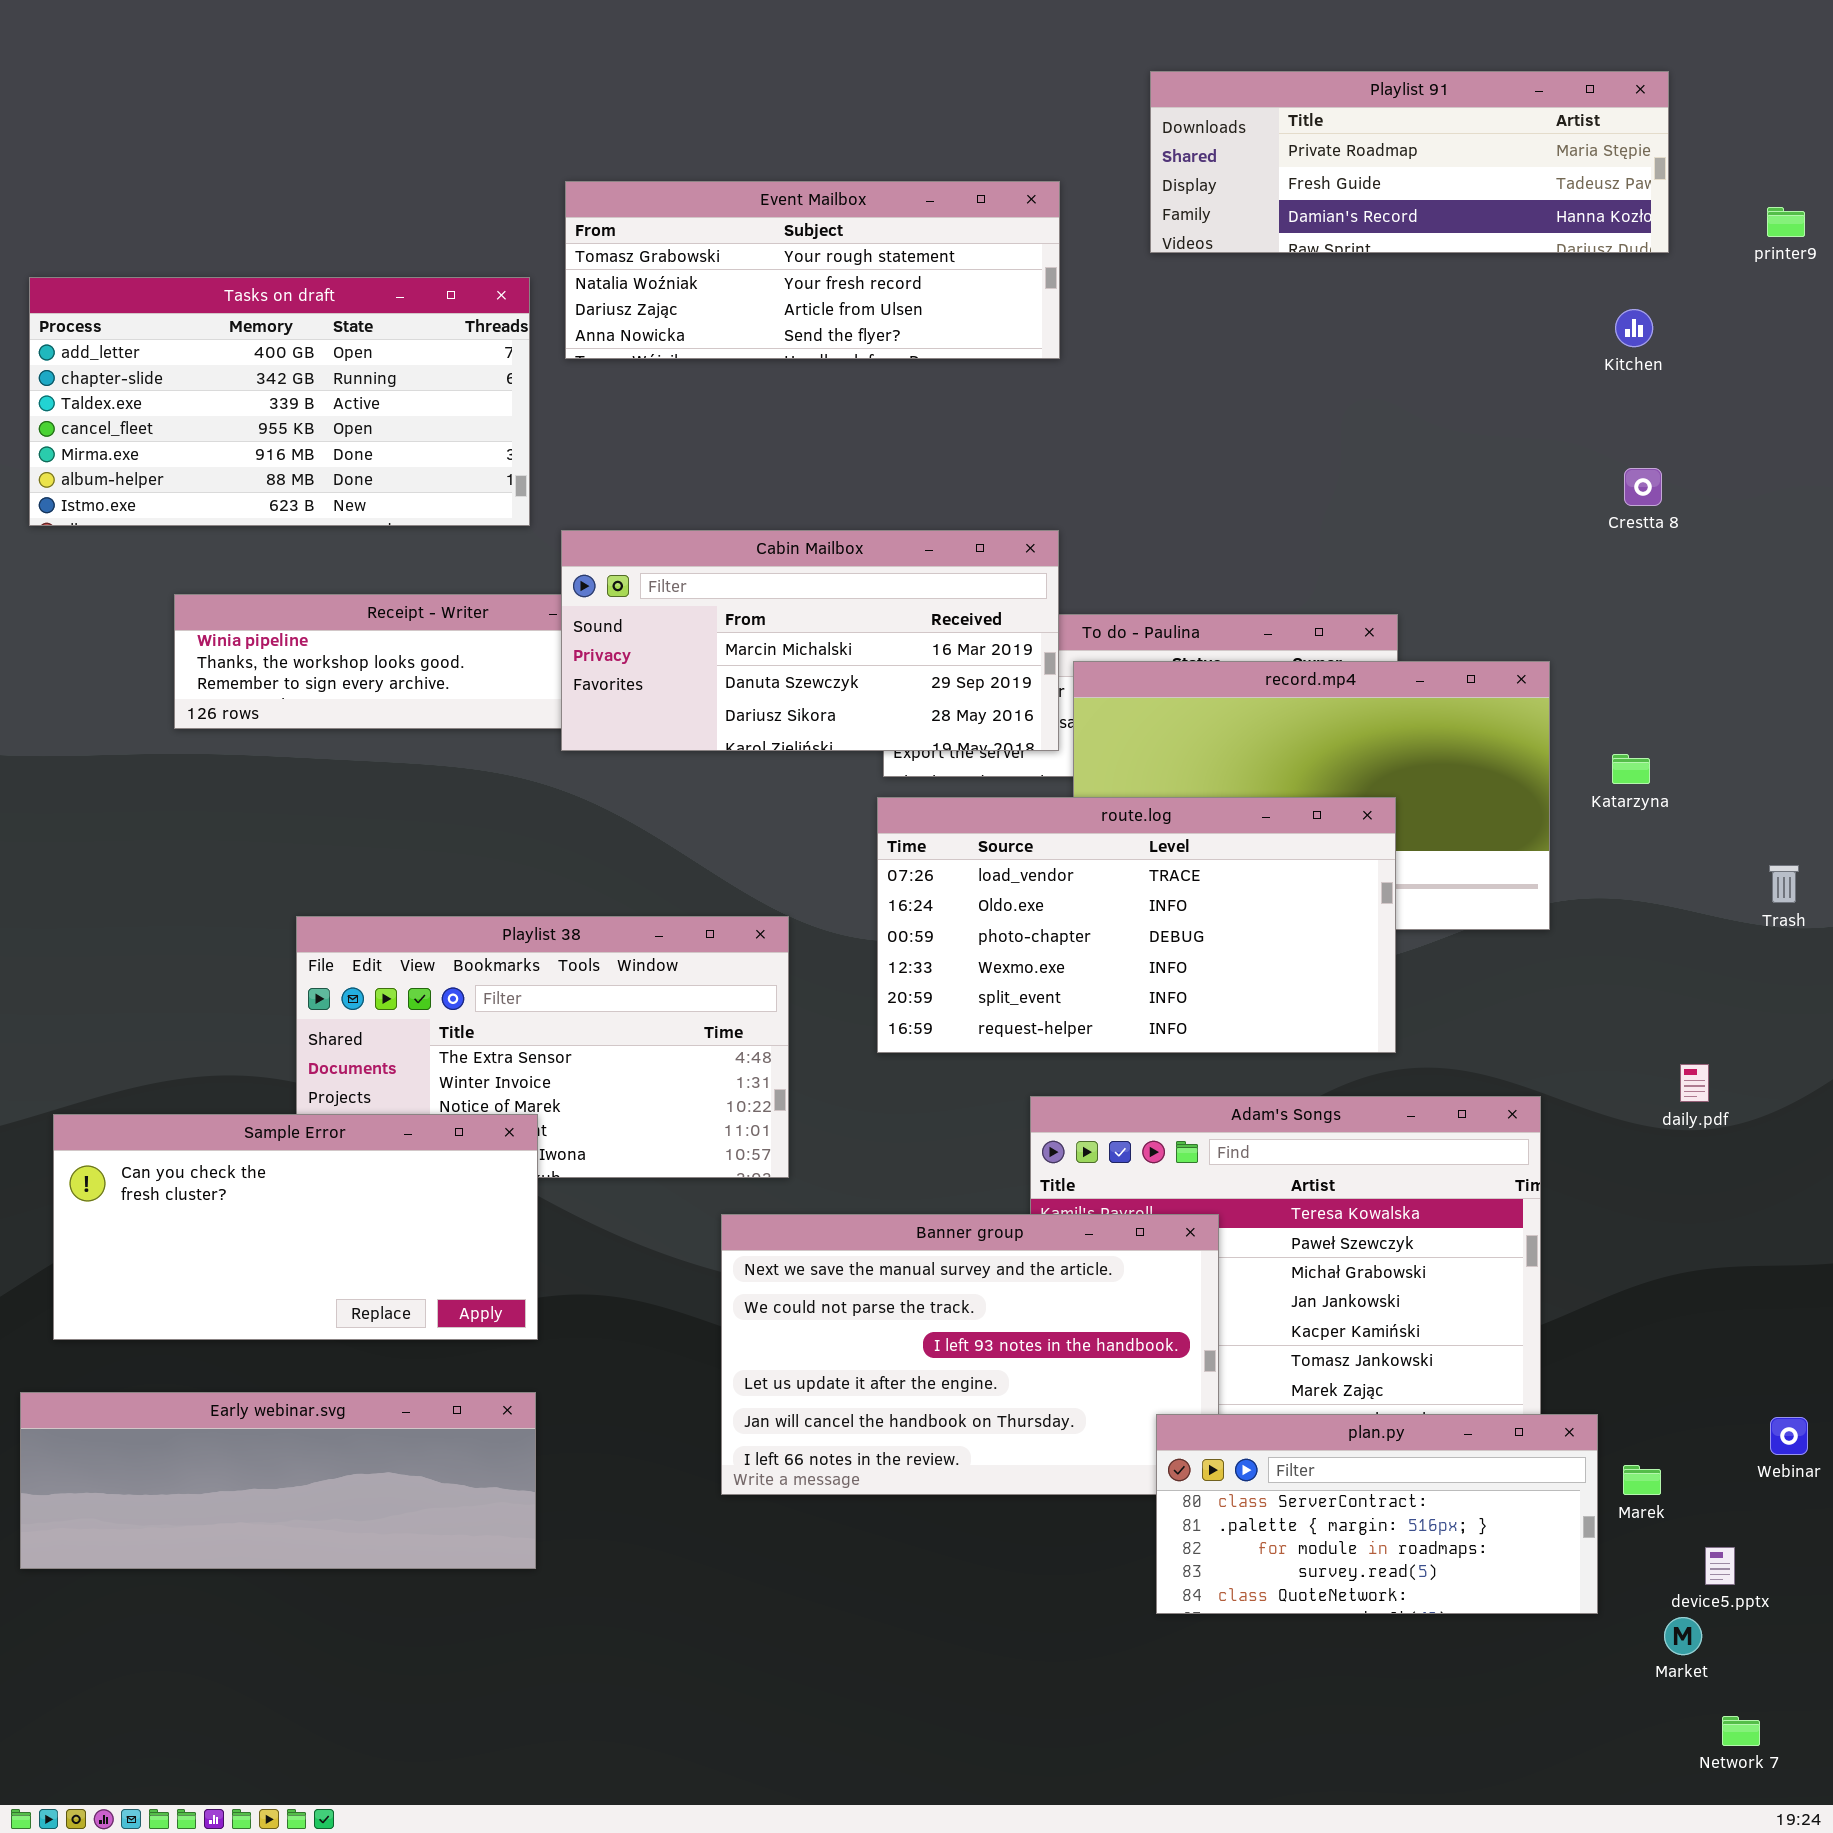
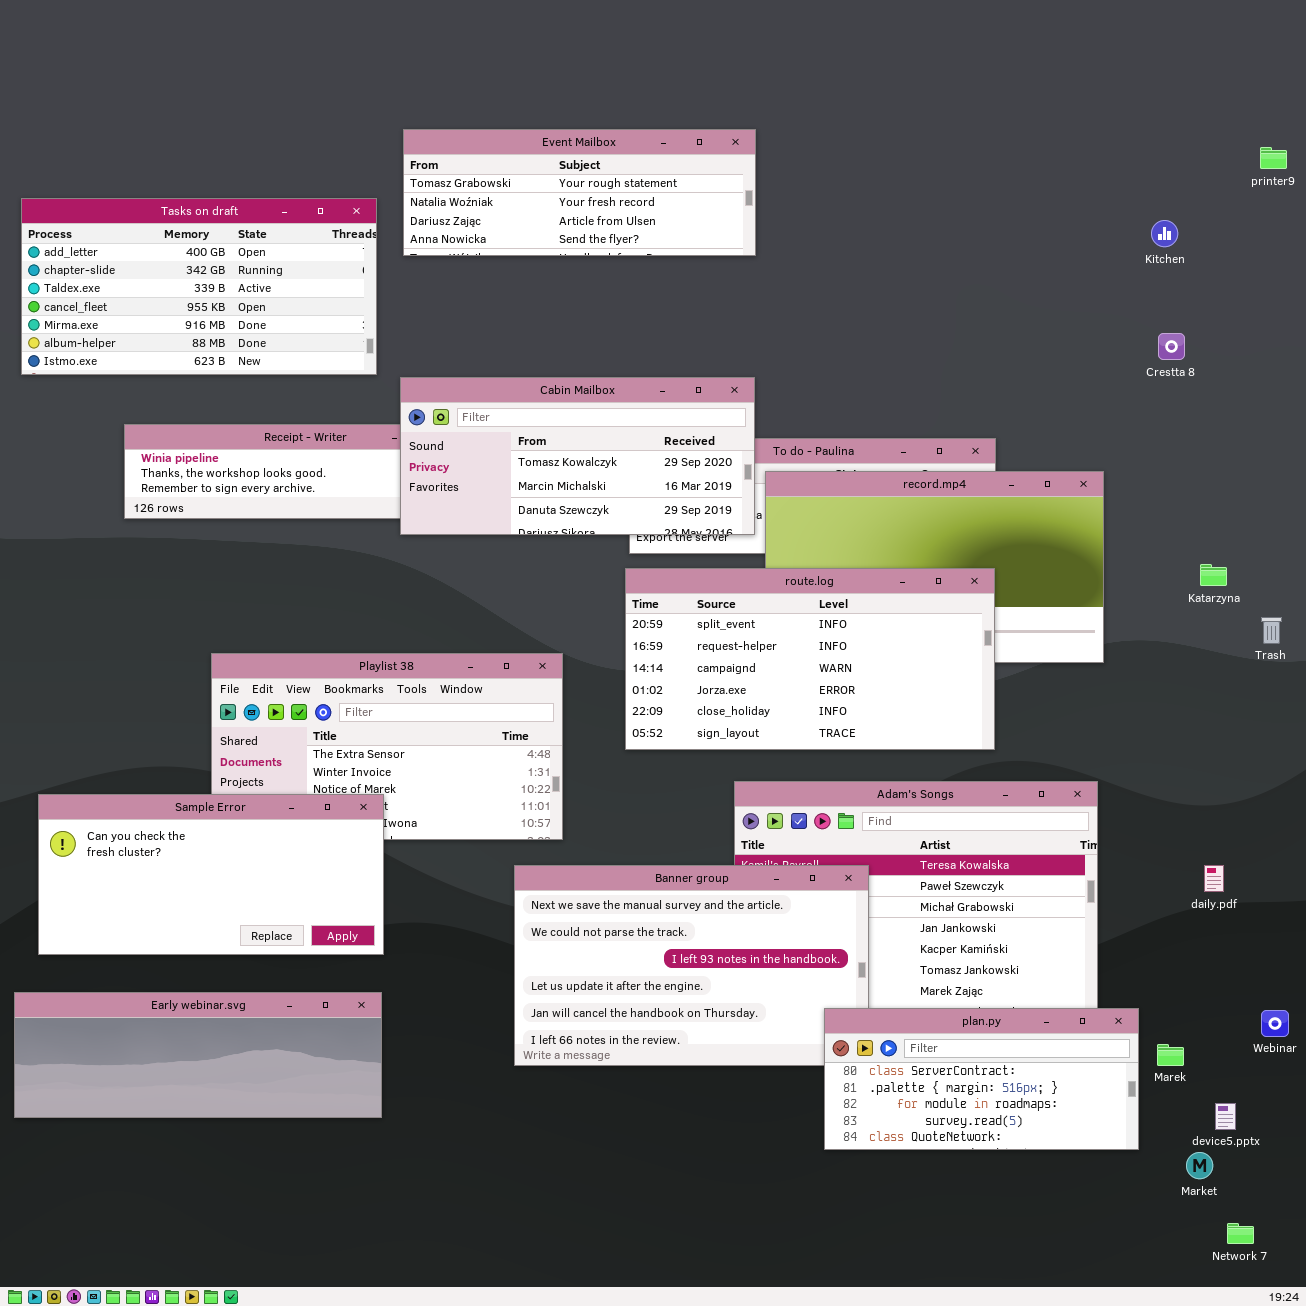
Playlist 91: [1150,71,1669,253] -> none, closed
Cabin Mailbox: [561,530,1059,751] -> [400,377,755,535], scrolled up 1 row
Katarzyna: [1612,754,1650,784] -> [1200,564,1227,586], moved
route.log: [877,797,1396,1053] -> [625,568,995,750], scrolled down 4 rows
daily.pdf: [1680,1064,1709,1102] -> [1204,865,1224,892], moved

